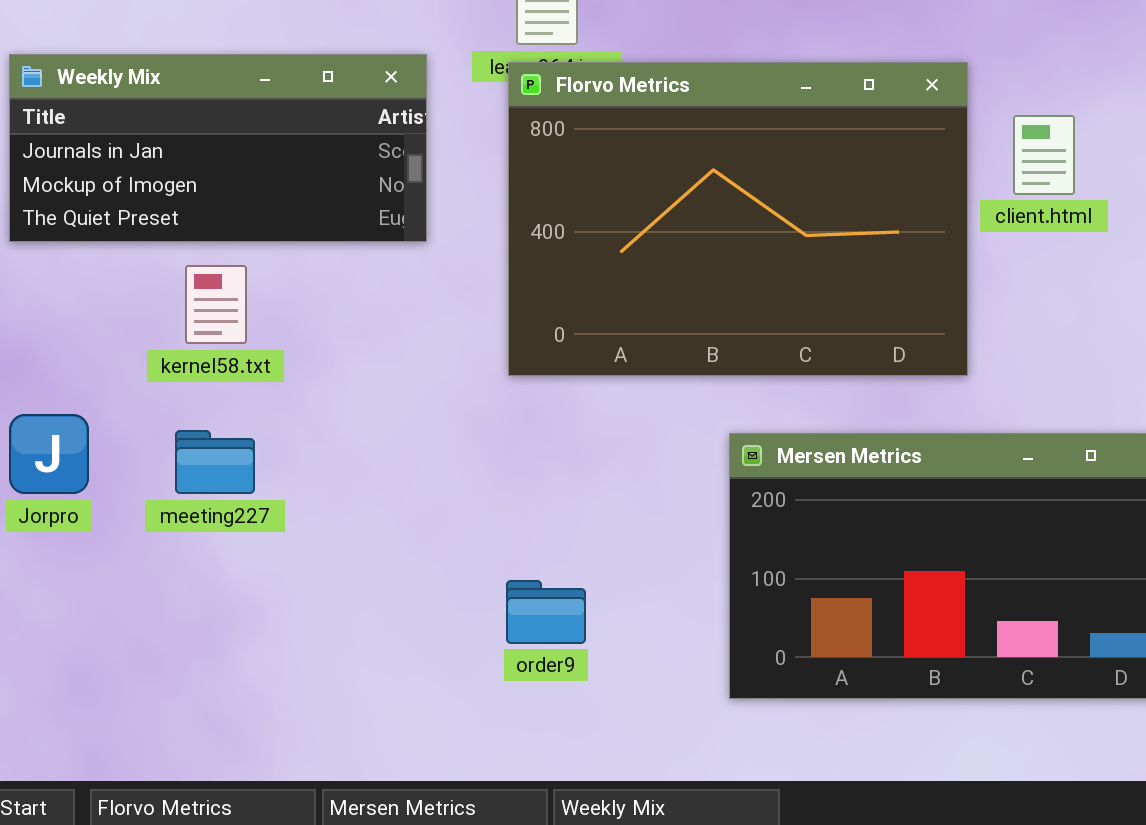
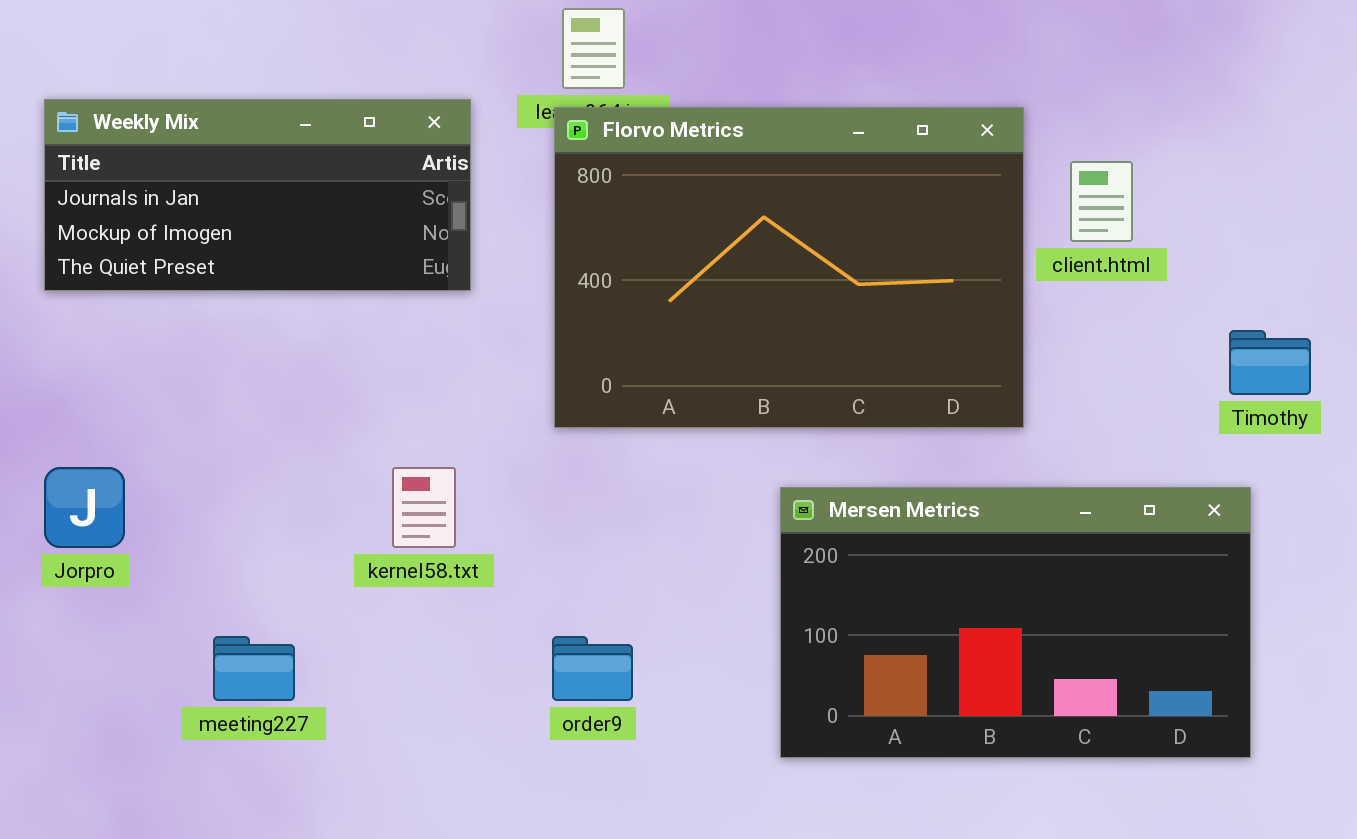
kernel58.txt: [185,265,247,344] -> [392,467,456,548], moved
meeting227: [175,430,255,494] -> [213,636,295,701], moved

